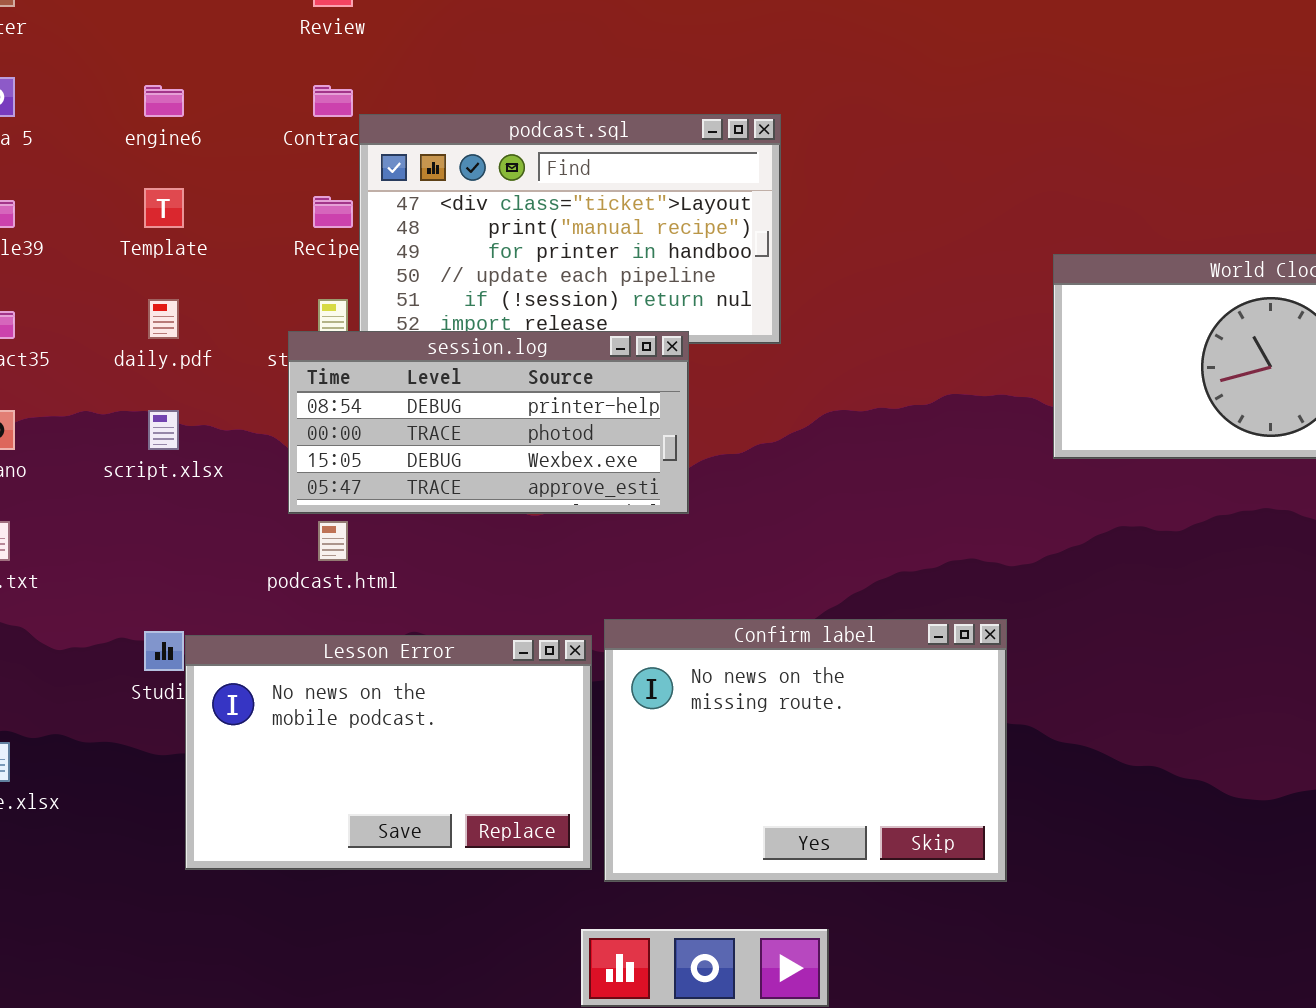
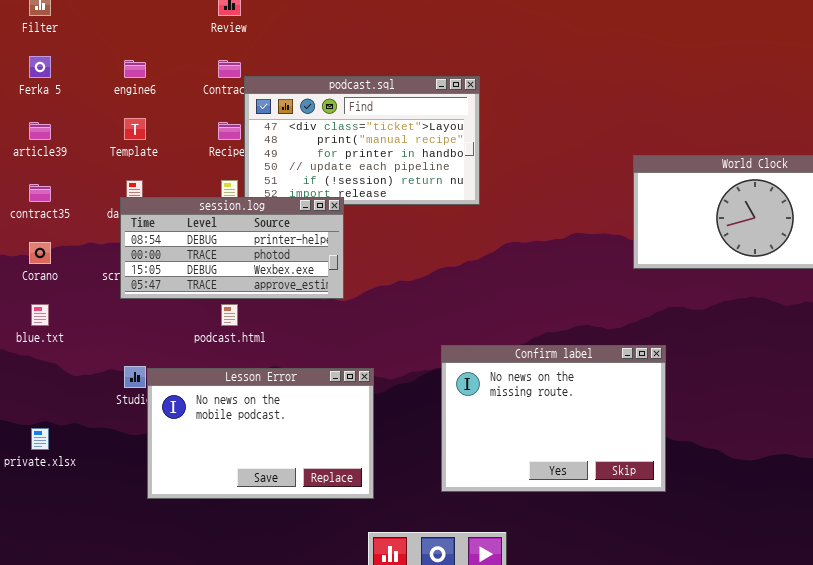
session.log: [288,331,689,514] -> [120,197,344,299], moved
Confirm label: [604,619,1007,882] -> [441,345,666,492], moved

